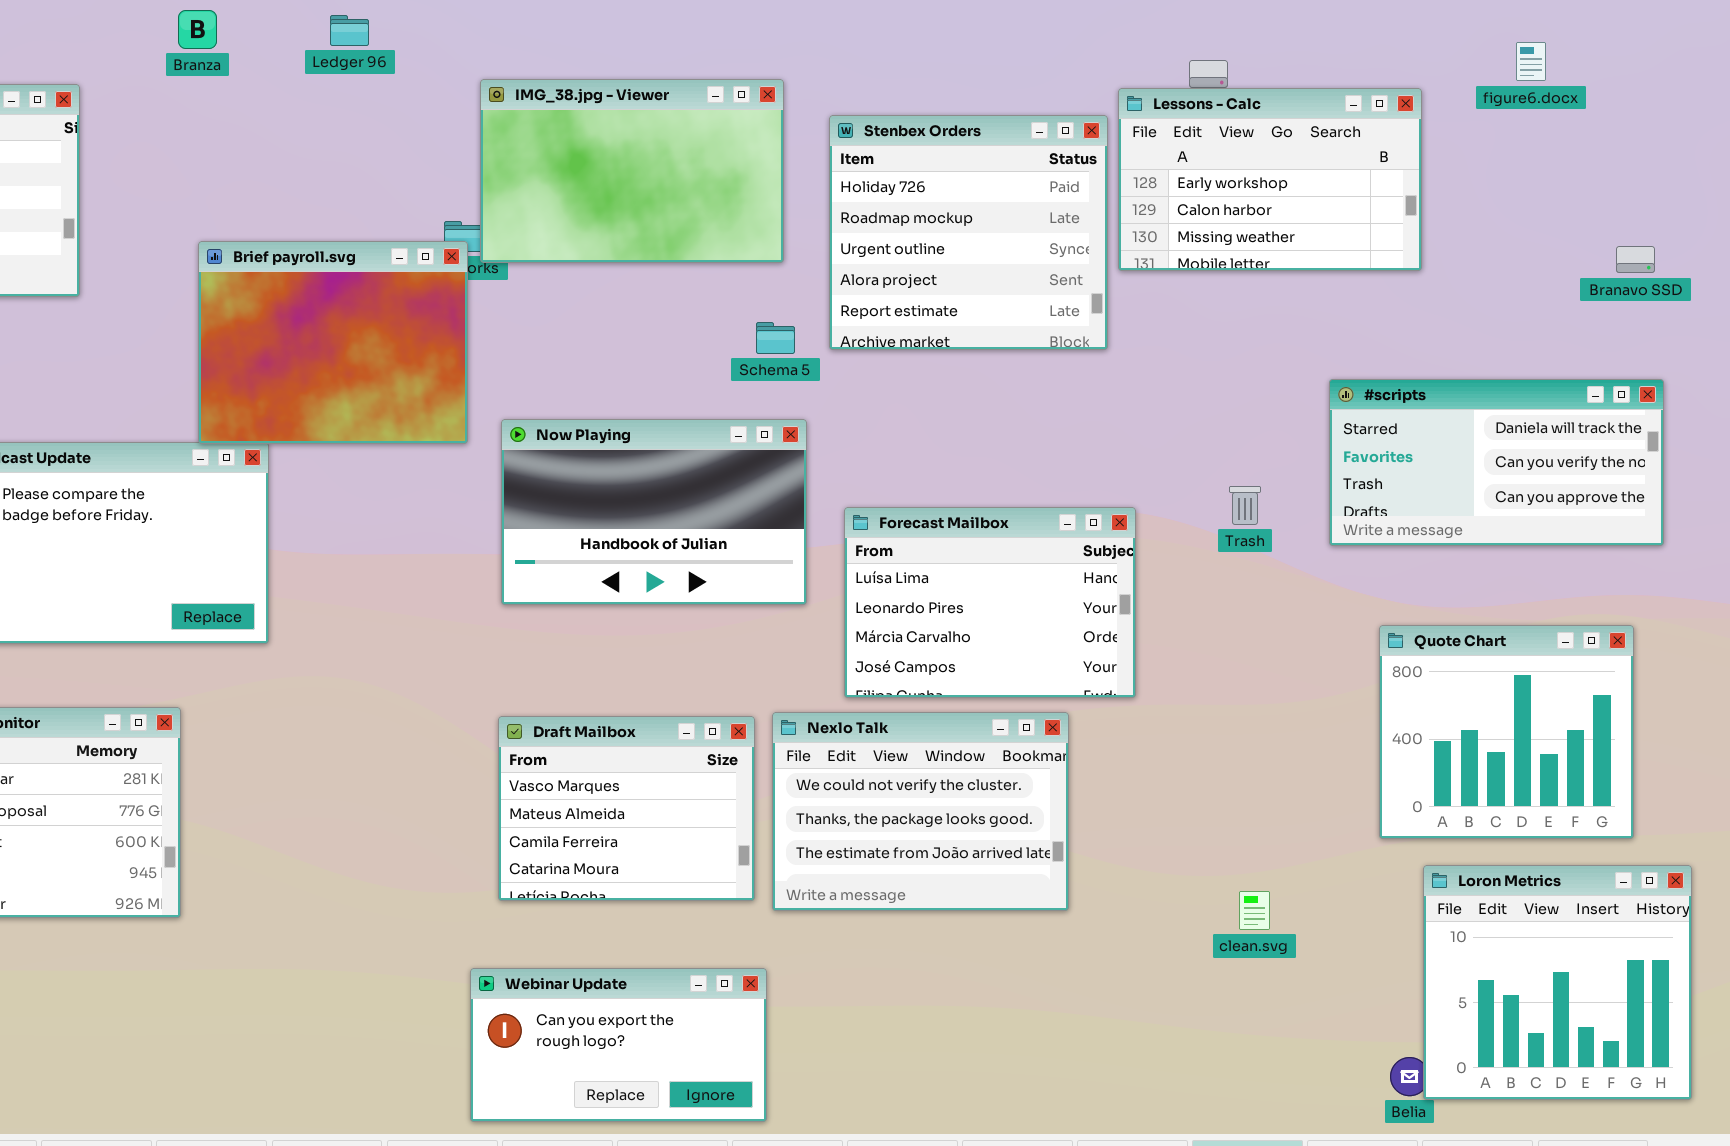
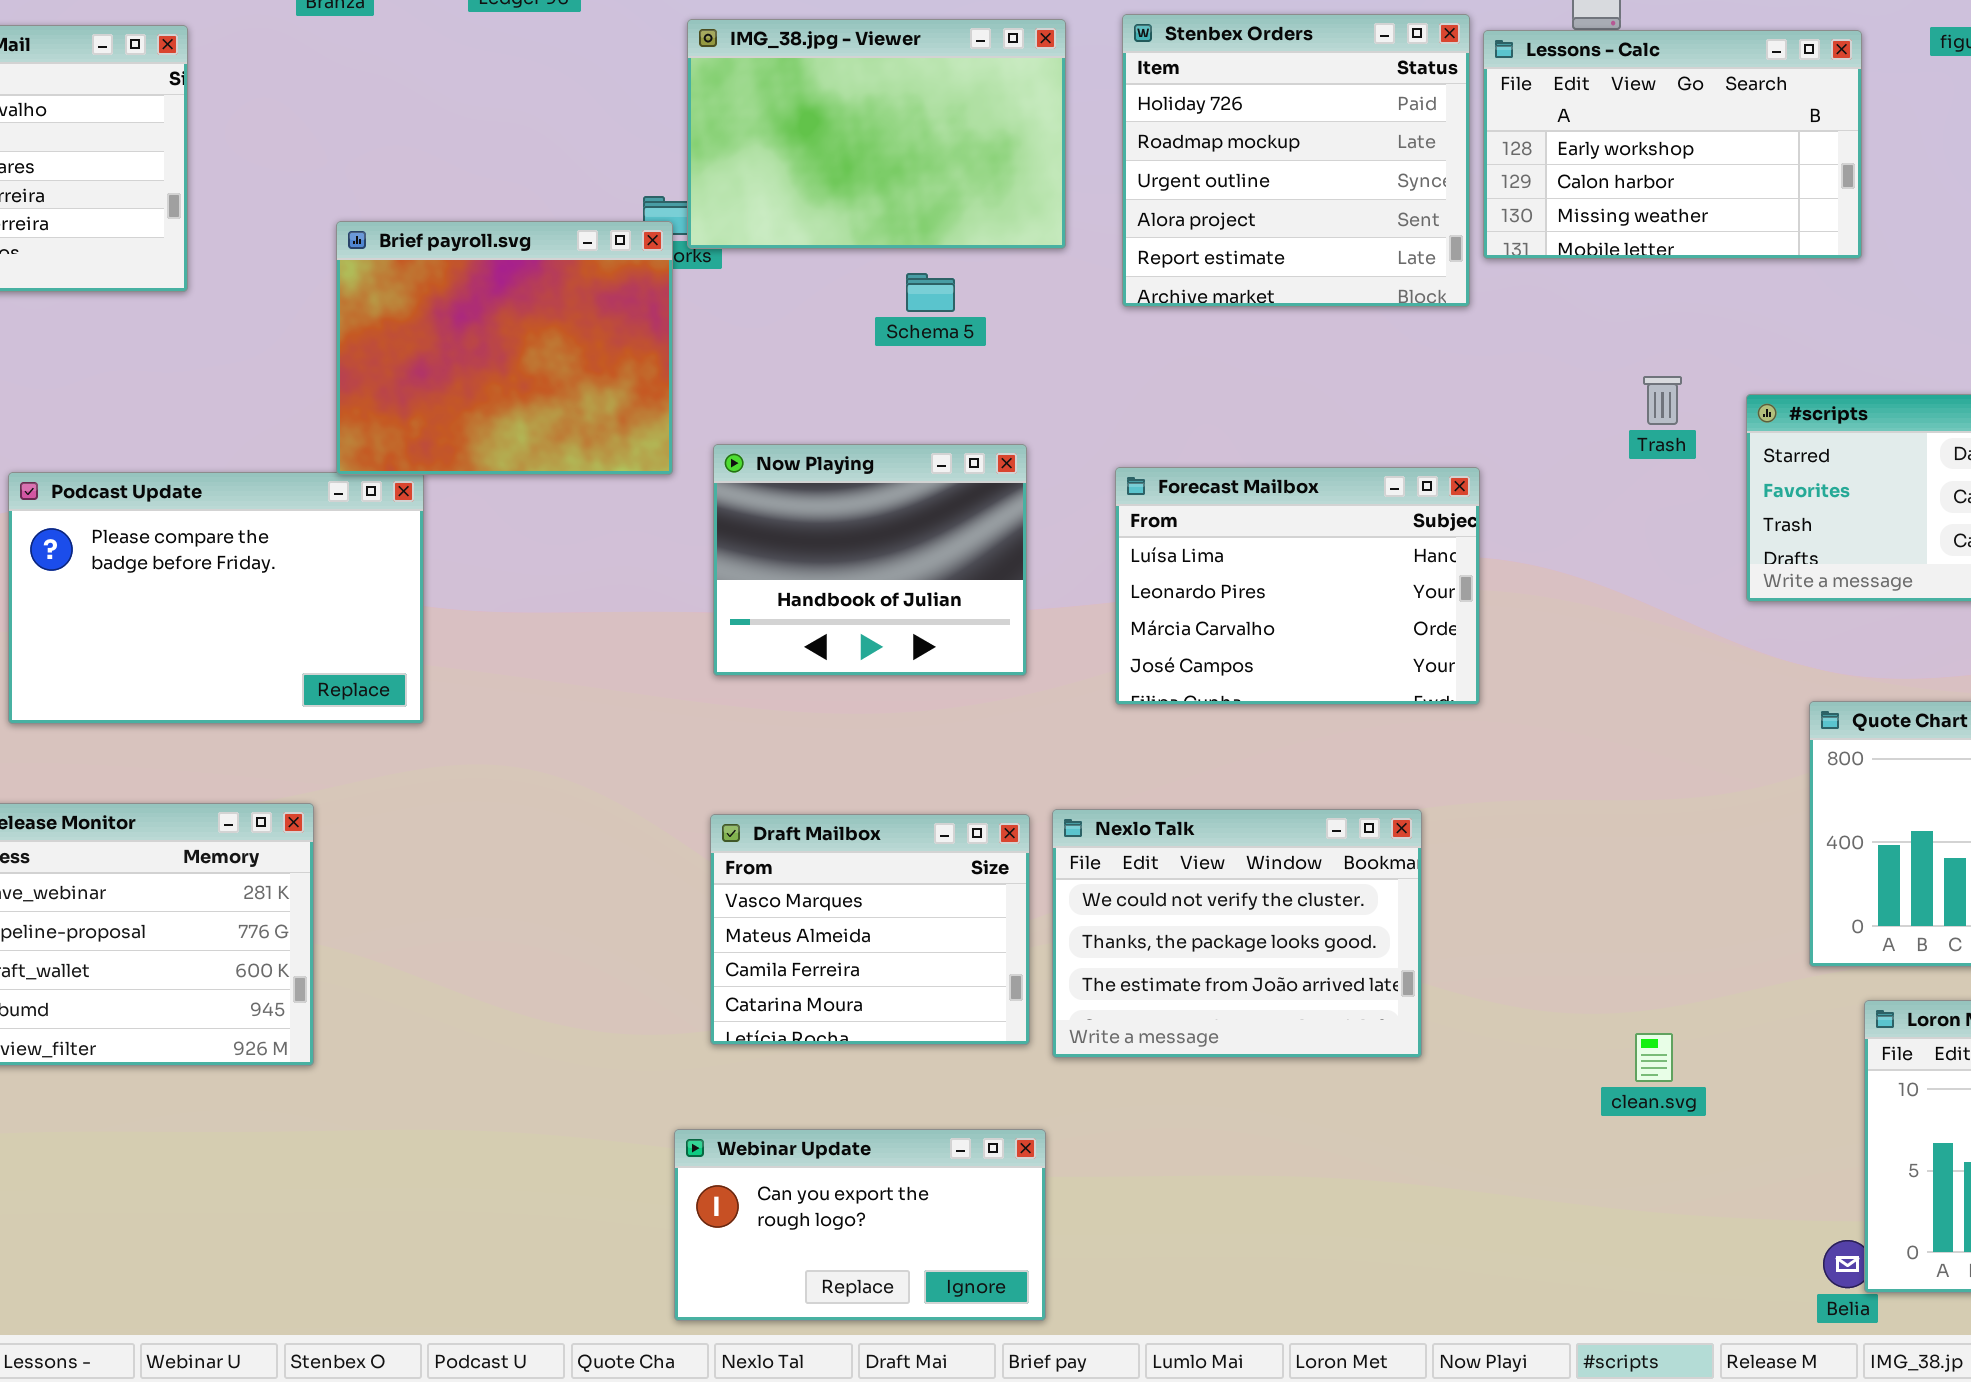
Stenbex Orders: [829,115,1108,350] -> [1122,14,1470,307], moved
Schema 5: [756,322,795,354] -> [906,273,955,312], moved
Now Playing: [501,419,807,605] -> [713,444,1027,676], resized
Trash: [1229,486,1261,525] -> [1643,376,1682,425], moved
Forecast Mailbox: [844,507,1136,698] -> [1115,467,1480,705], moved

